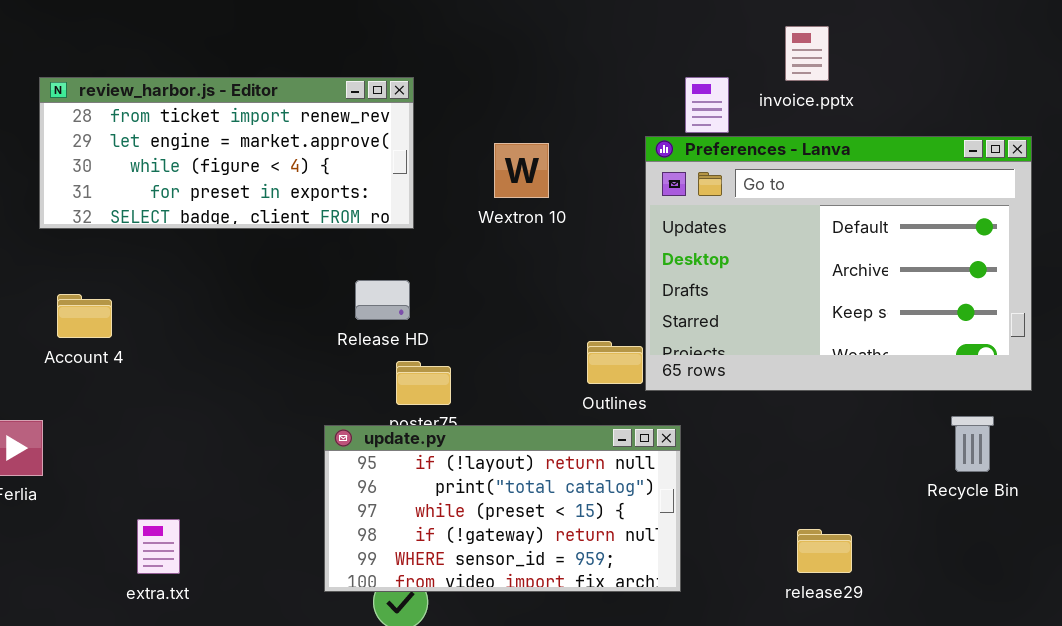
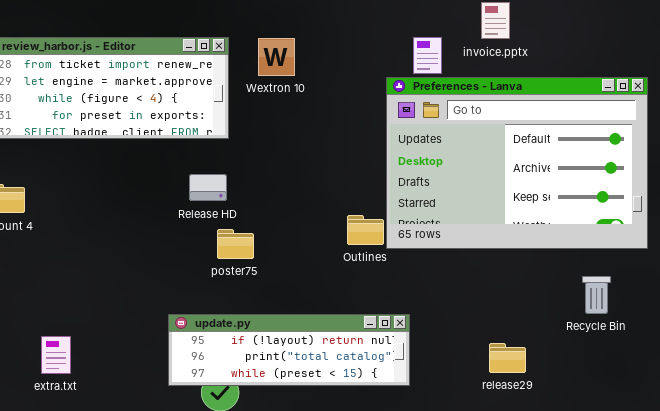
Wextron 10: [494,143,549,198] -> [258,38,295,76], moved
Recycle Bin: [951,416,994,472] -> [582,276,611,314], moved
update.py: [324,425,681,592] -> [168,314,410,386], resized

